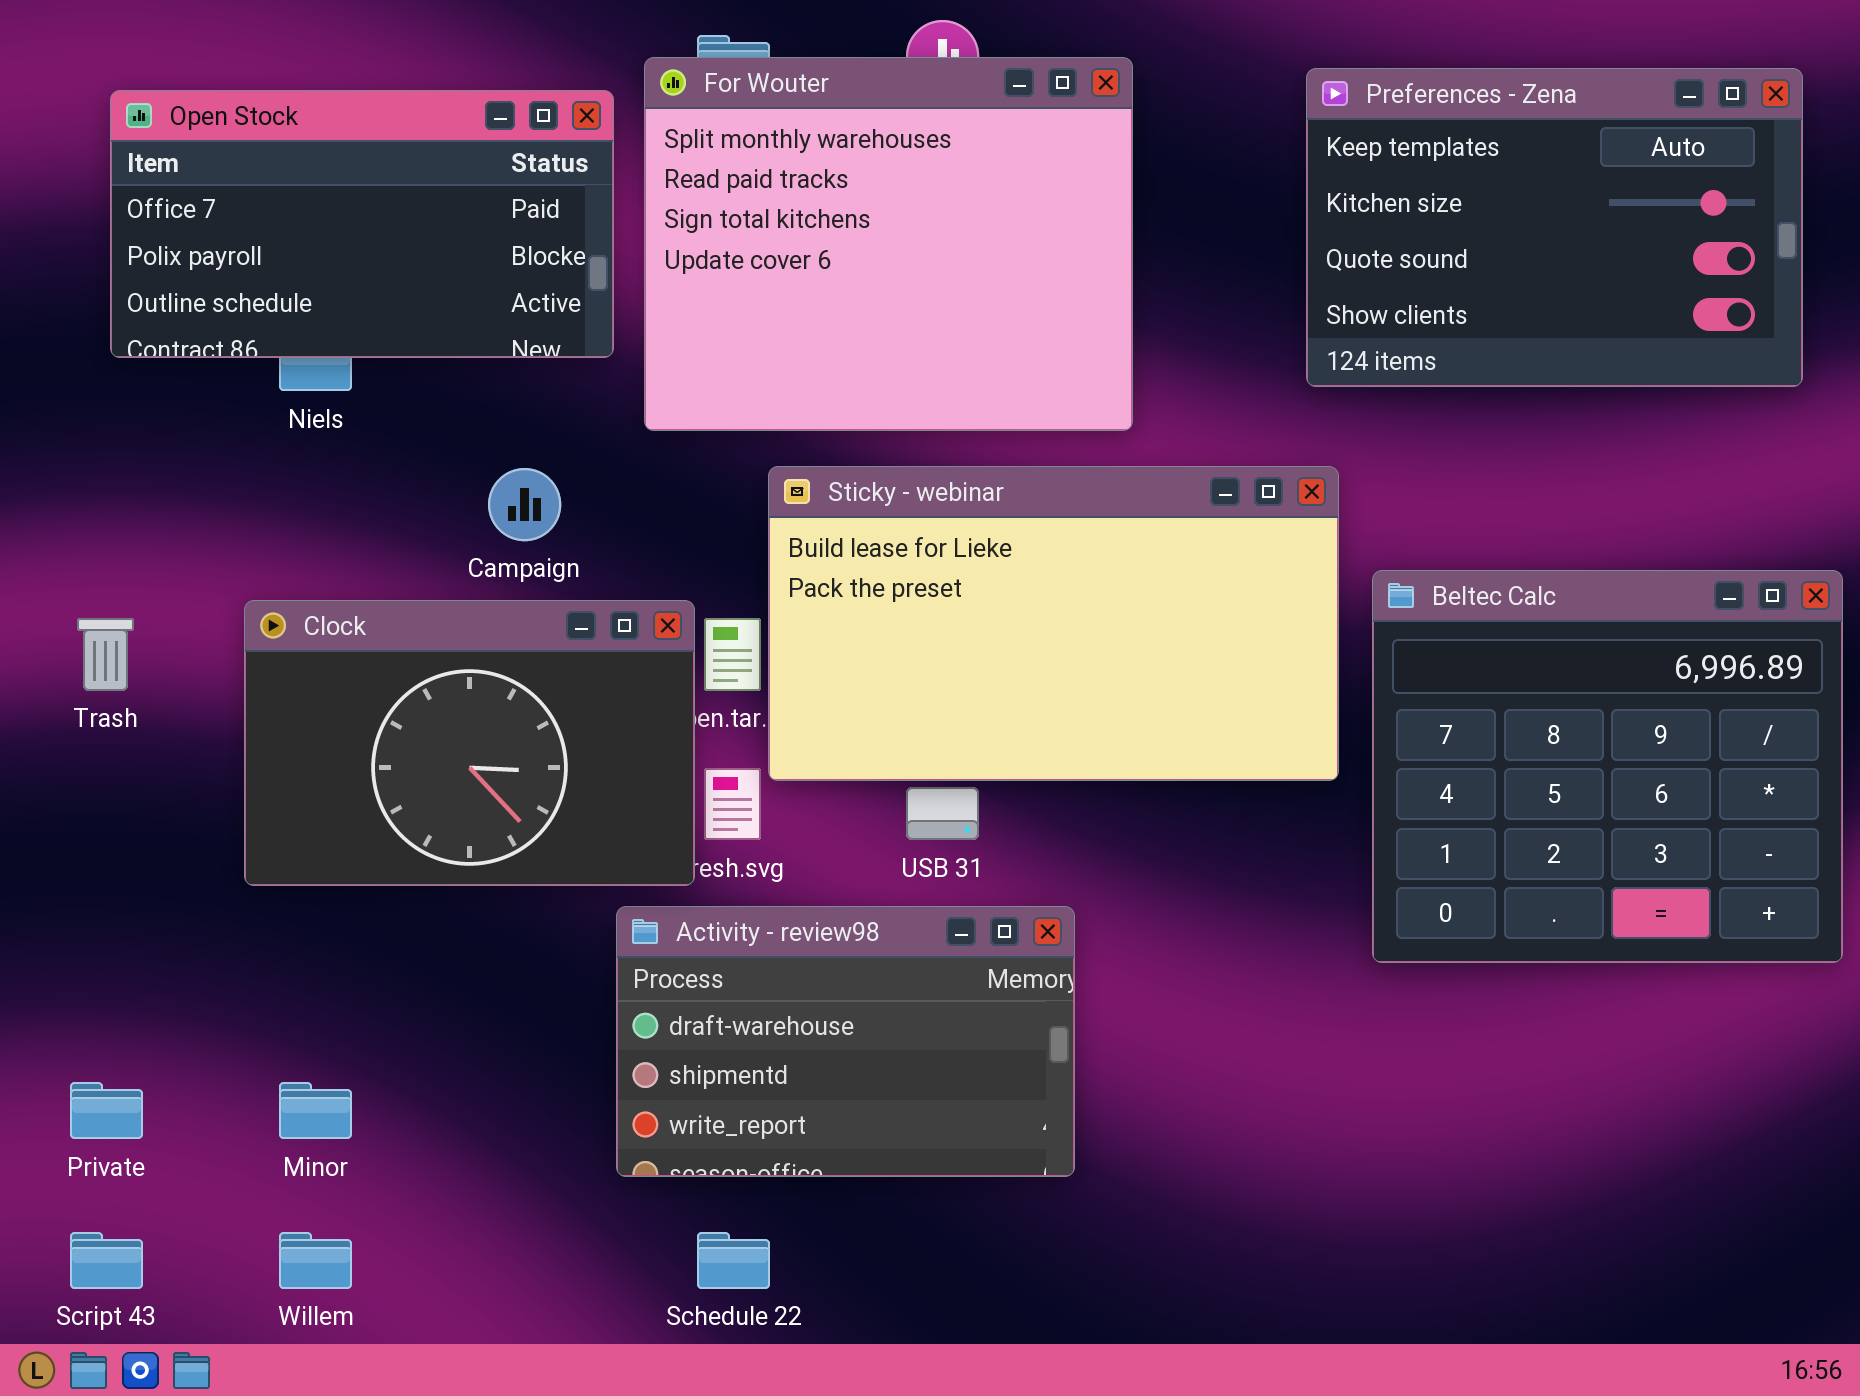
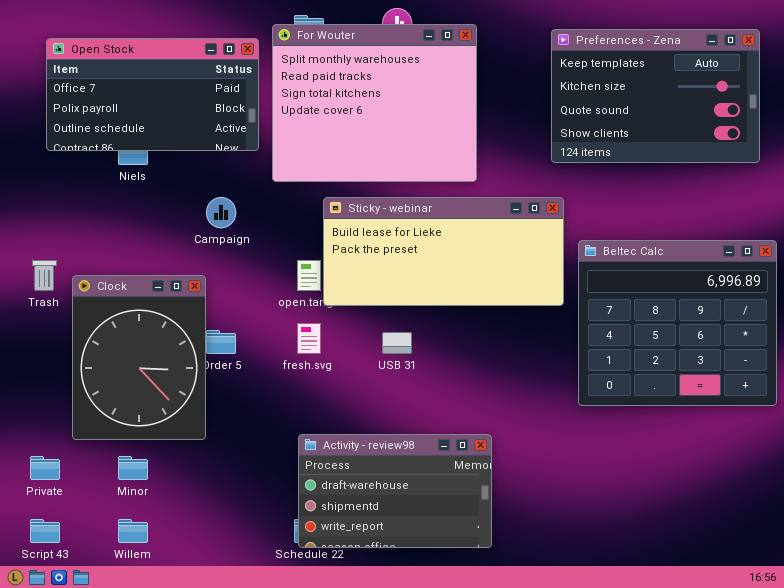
Sticky - webinar: [768,466,1339,781] -> [323,197,564,306], resized
Clock: [244,600,695,886] -> [72,275,206,440], moved, resized
Activity - review98: [616,906,1075,1177] -> [298,434,492,548], moved

